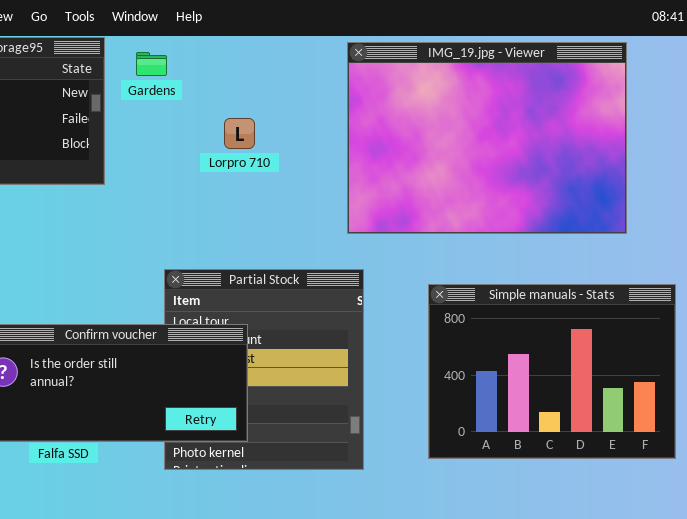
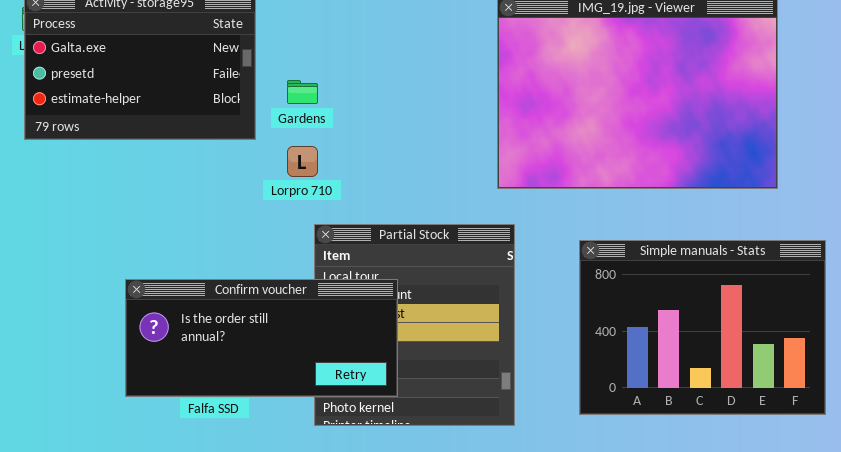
Gardens: [136,52,167,76] -> [287,80,318,104], moved
Lorpro 710: [224,118,255,149] -> [287,146,318,177], moved

